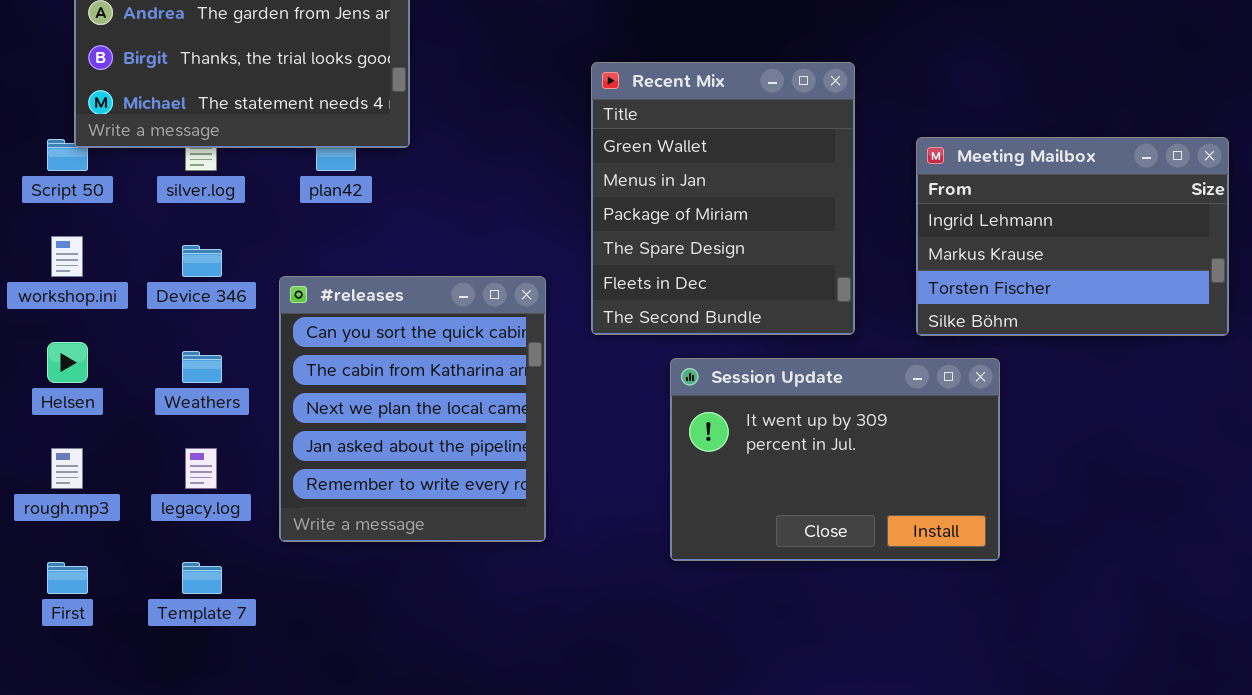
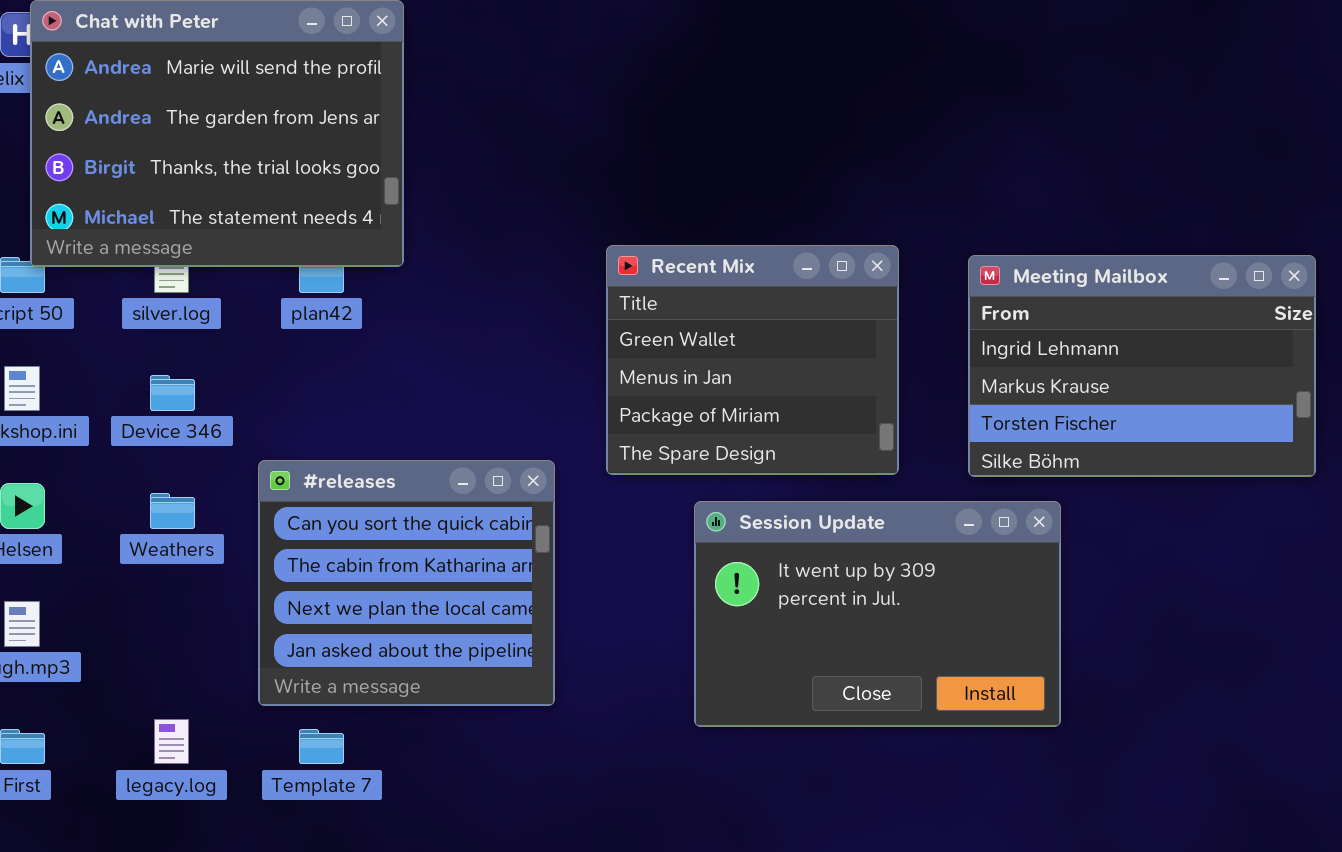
Recent Mix: [591,62,855,335] -> [606,245,899,475], resized
#releases: [279,276,546,542] -> [258,460,555,706], resized
legacy.log: [185,448,217,489] -> [154,719,189,764], moved
Template 7: [182,562,222,594] -> [299,729,344,764], moved

